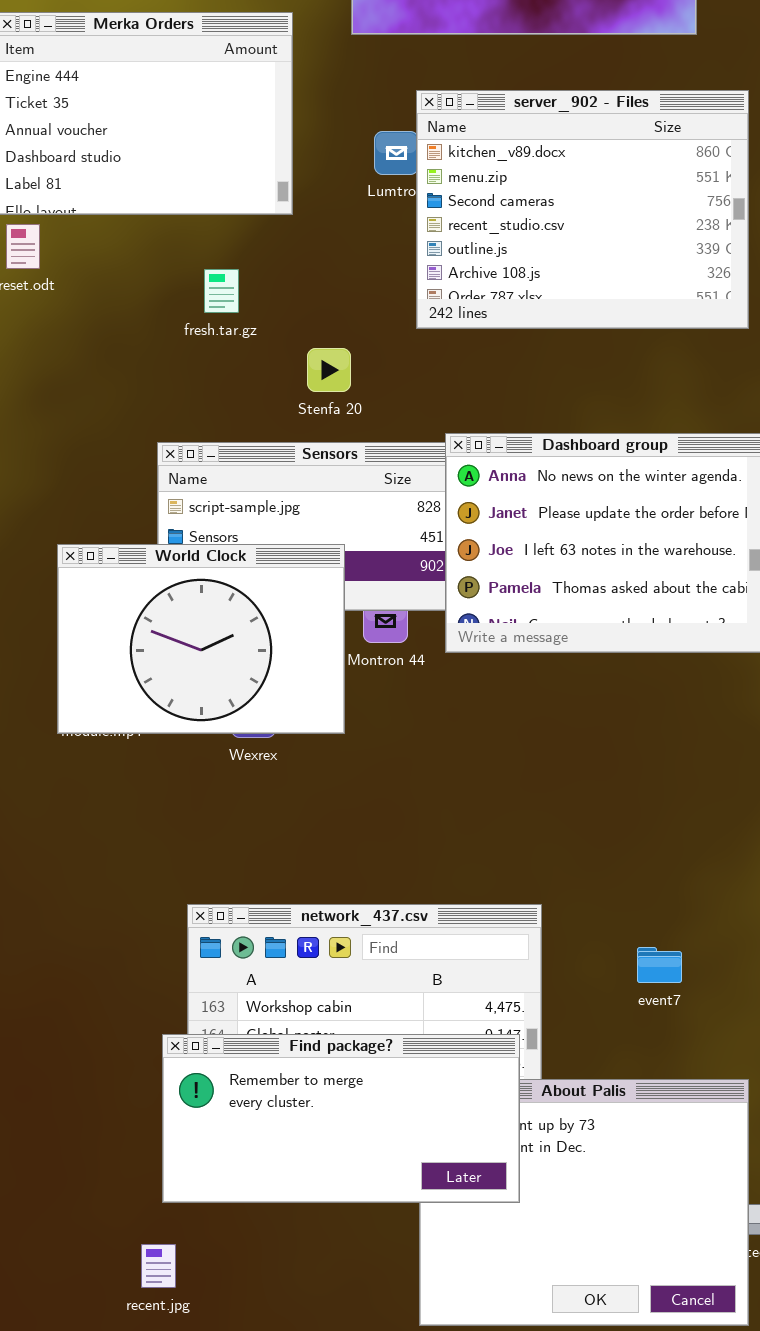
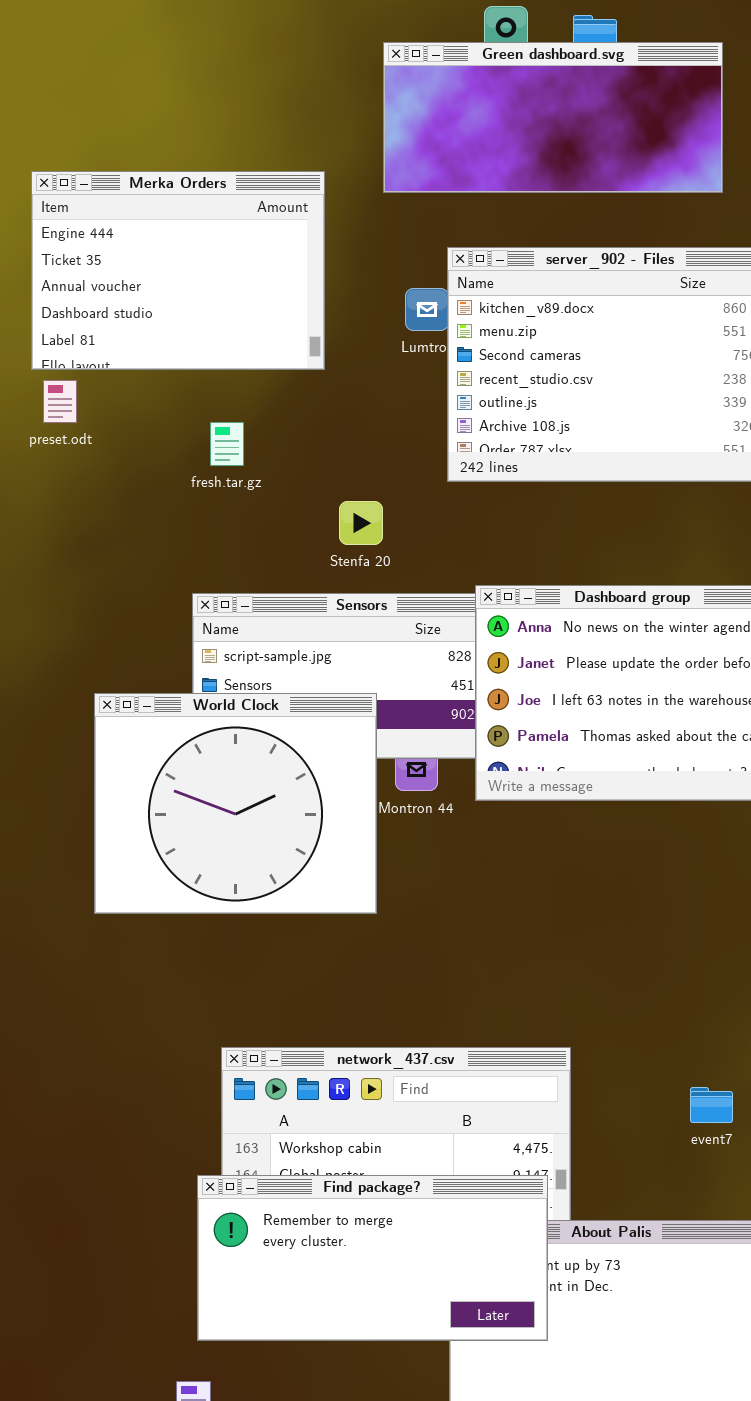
fresh.tar.gz: [204,269,239,313] -> [210,422,244,466], moved
World Clock: [57,544,345,734] -> [94,693,377,914], resized
event7: [637,947,682,983] -> [690,1087,733,1123], moved

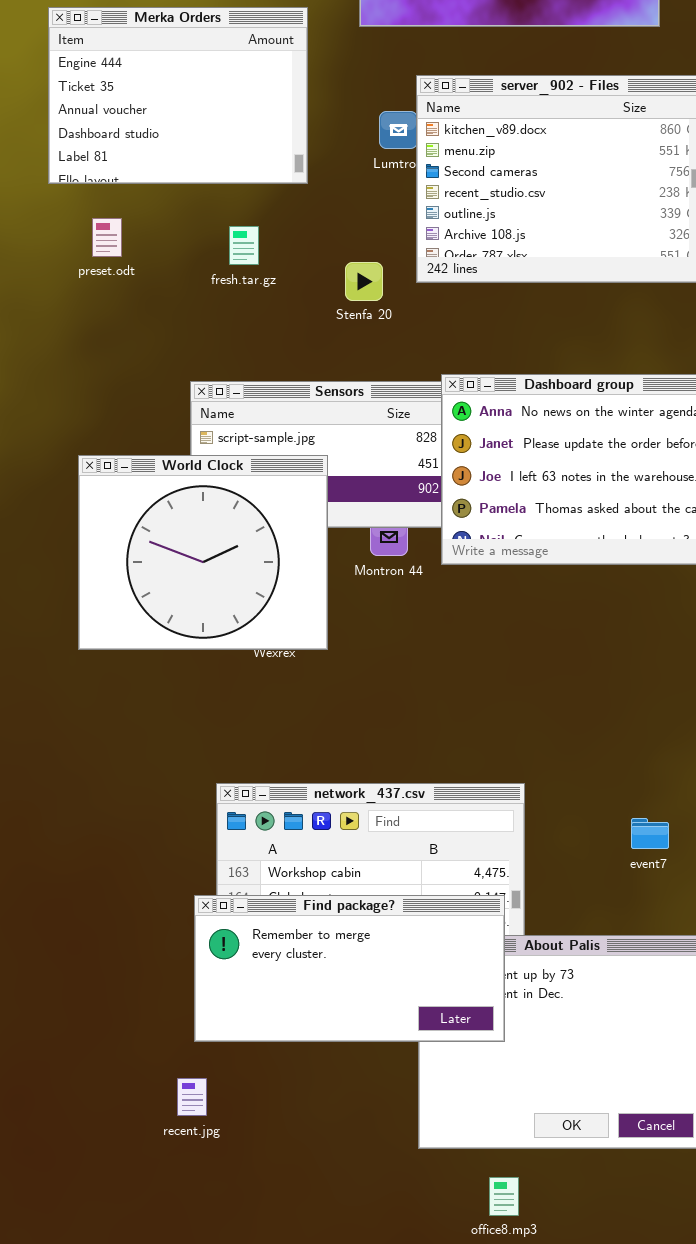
preset.odt: [43,380,77,423] -> [92,218,122,257], moved
fresh.tar.gz: [210,422,244,466] -> [229,226,259,265], moved
Stenfa 20: [339,501,383,545] -> [345,262,383,301], moved
World Clock: [94,693,377,914] -> [78,455,328,650], moved

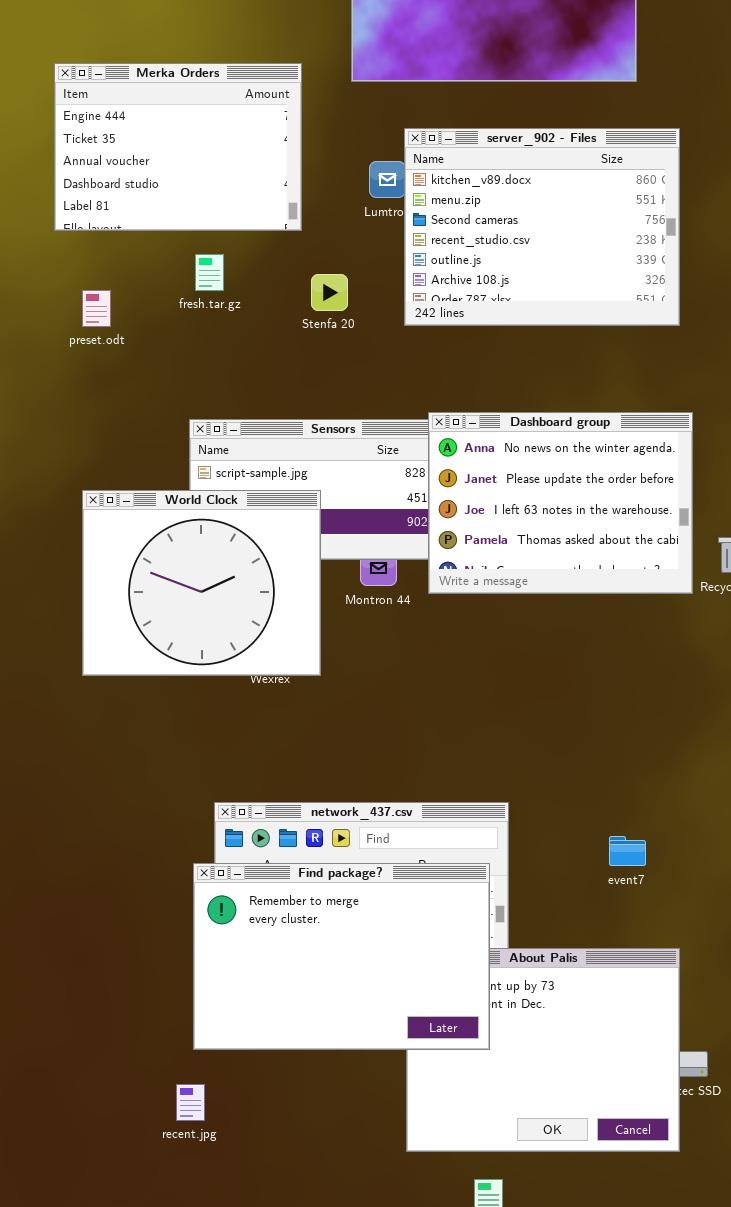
preset.odt: [92,218,122,257] -> [82,290,111,327], moved
fresh.tar.gz: [229,226,259,265] -> [195,254,224,291], moved
Stenfa 20: [345,262,383,301] -> [311,274,348,311], moved
Find package?: [194,895,505,1042] -> [193,863,490,1050], resized

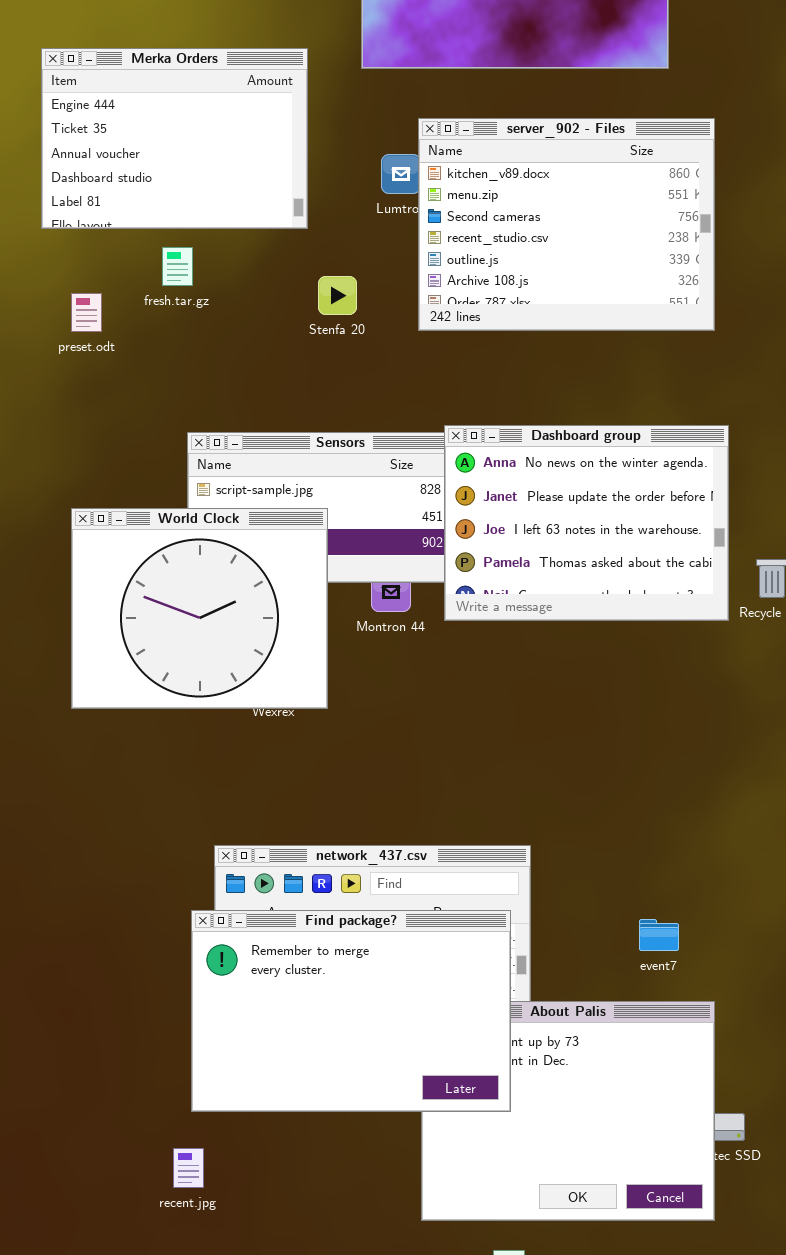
fresh.tar.gz: [195,254,224,291] -> [162,247,193,286], moved
event7: [609,836,646,866] -> [639,919,679,951], moved

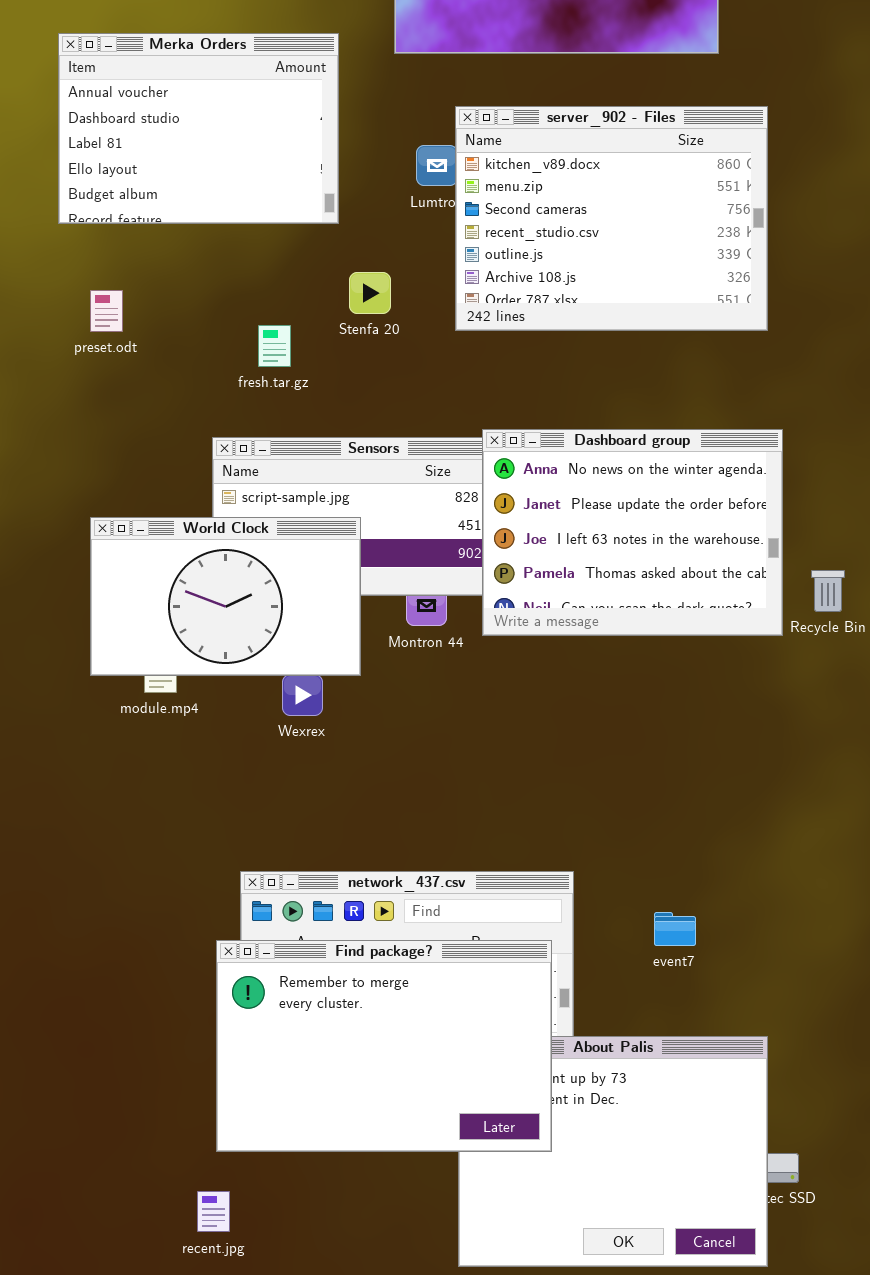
Merka Orders: [41,48,308,229] -> [58,33,339,224], scrolled down 2 rows
fresh.tar.gz: [162,247,193,286] -> [258,325,291,367], moved
World Clock: [71,508,328,709] -> [90,517,361,676], resized
event7: [639,919,679,951] -> [654,912,696,946], moved

